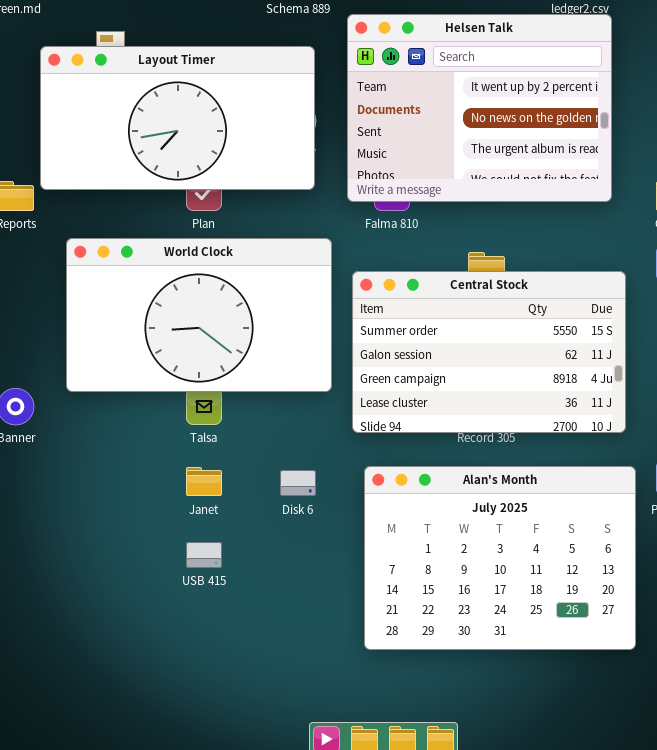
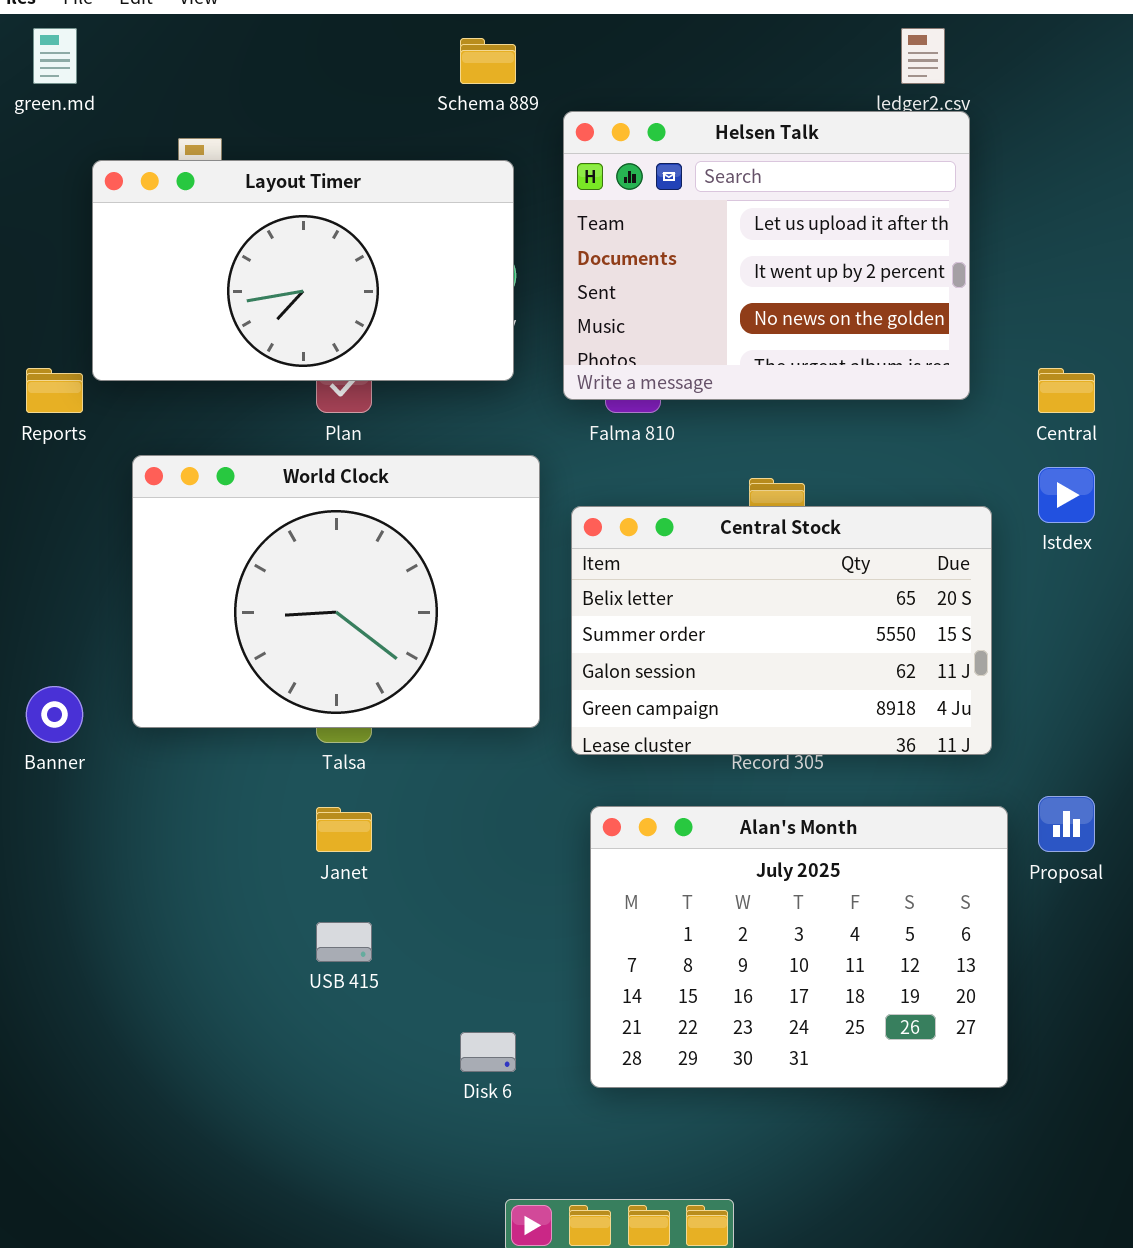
Helsen Talk: [347,14,612,202] -> [563,111,970,400], scrolled up 1 row
World Clock: [66,238,332,392] -> [132,455,540,728], resized
Central Stock: [352,271,626,433] -> [571,506,992,755], scrolled up 1 row
Disk 6: [280,470,316,496] -> [460,1032,516,1072], moved

